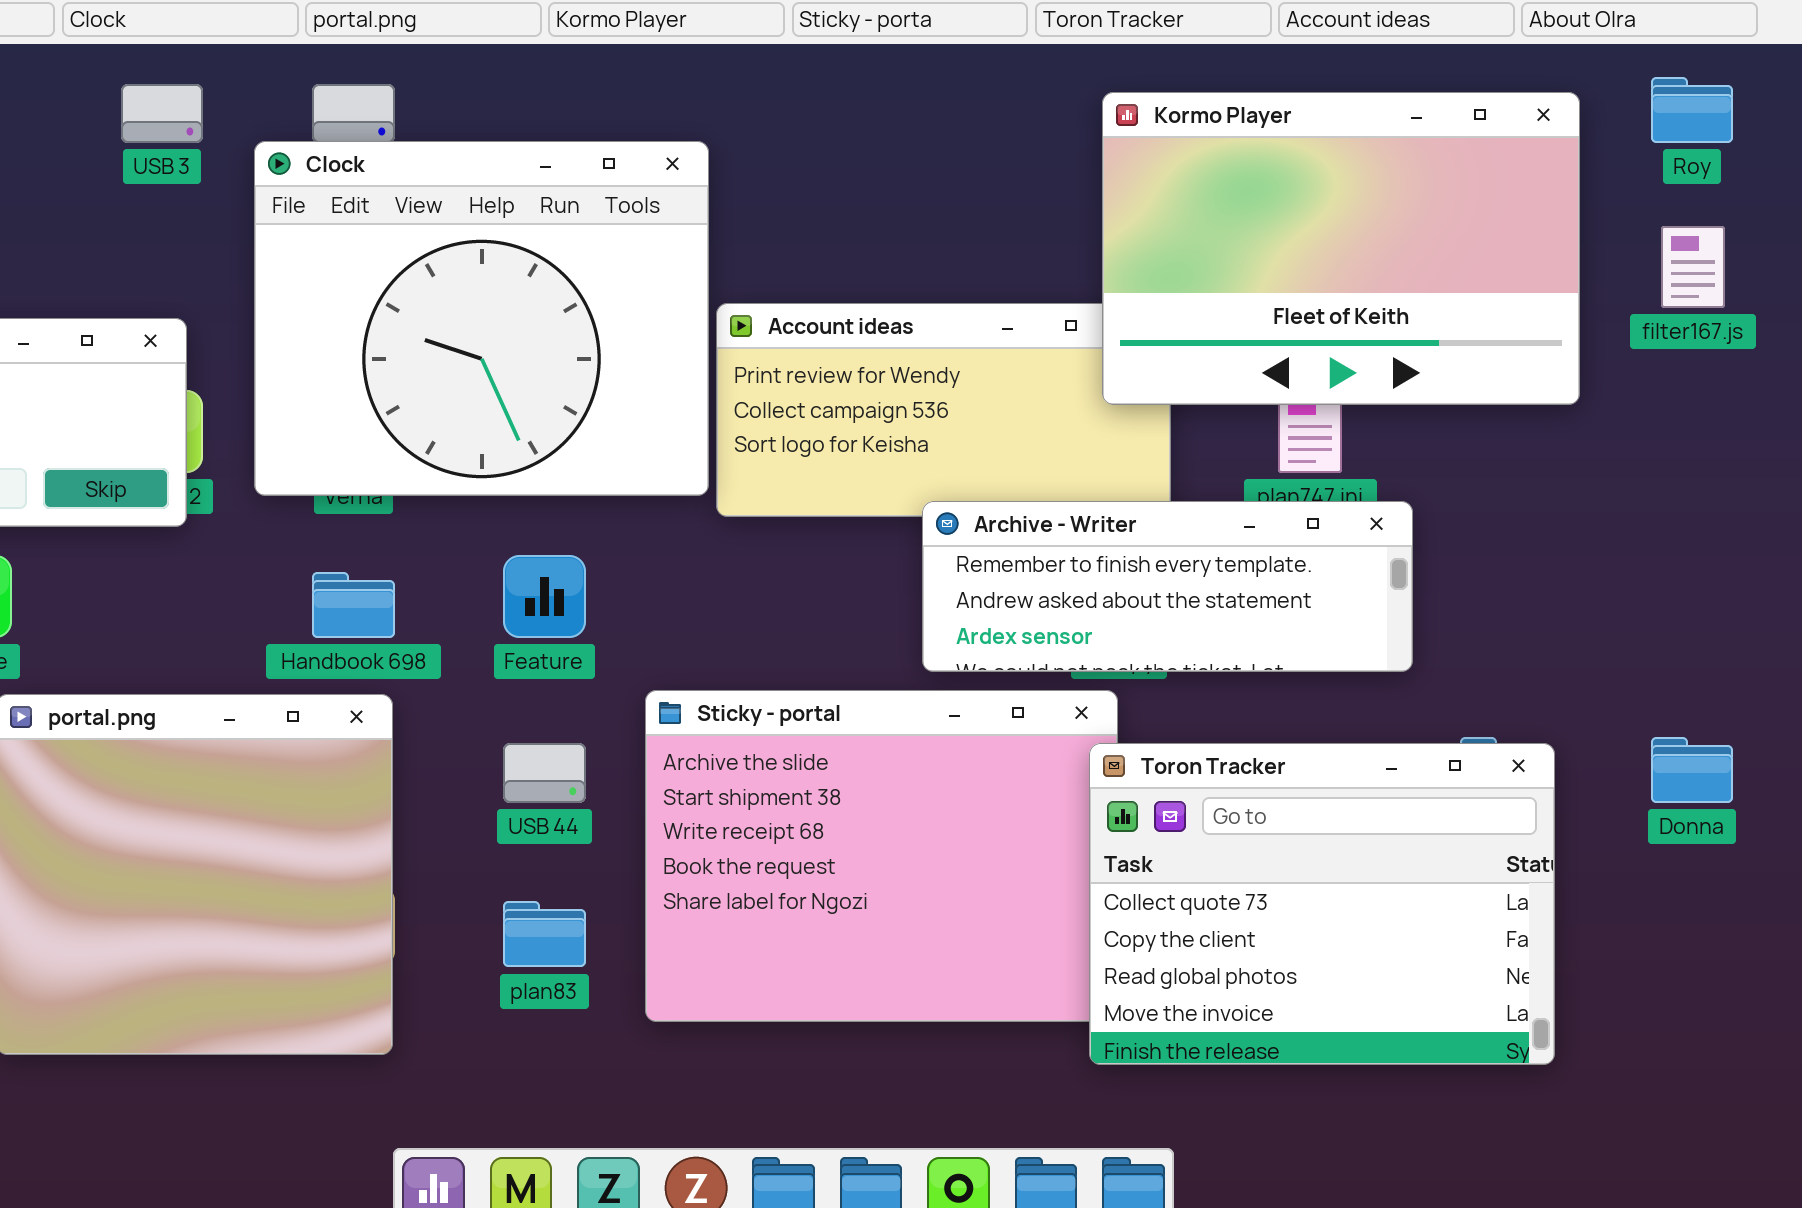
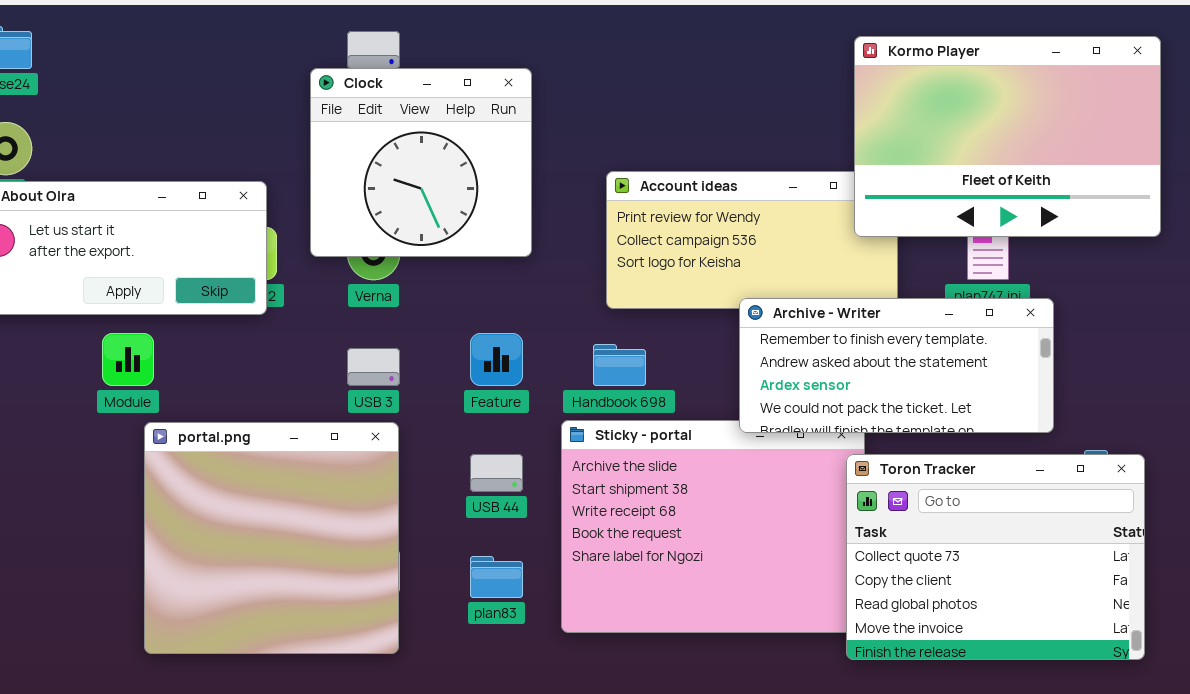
USB 3: [121,84,203,143] -> [347,348,400,386], moved
Clock: [254,141,709,496] -> [310,68,532,257], resized
Archive - Writer: [922,501,1413,672] -> [739,298,1054,433], resized
Handbook 698: [312,572,395,638] -> [593,344,646,386], moved

